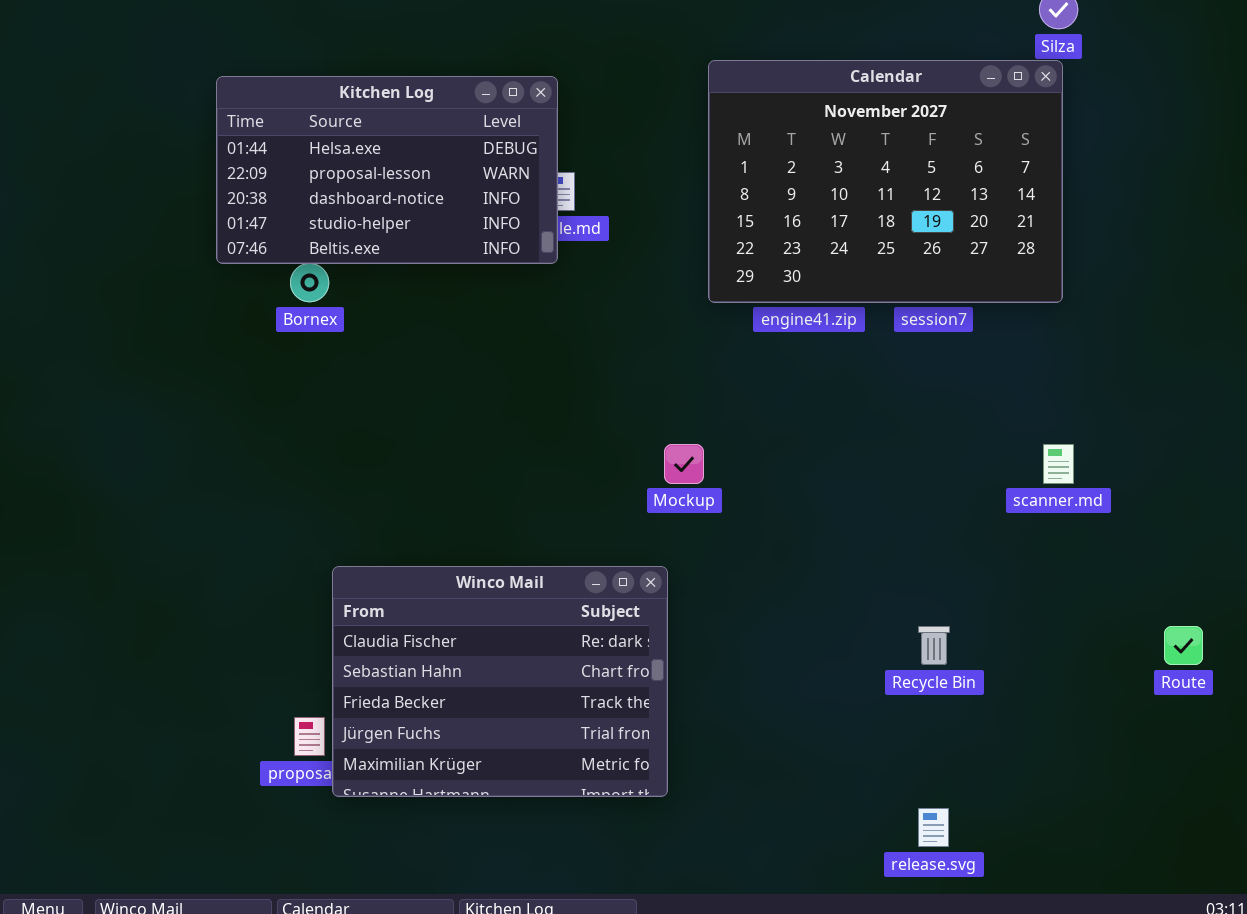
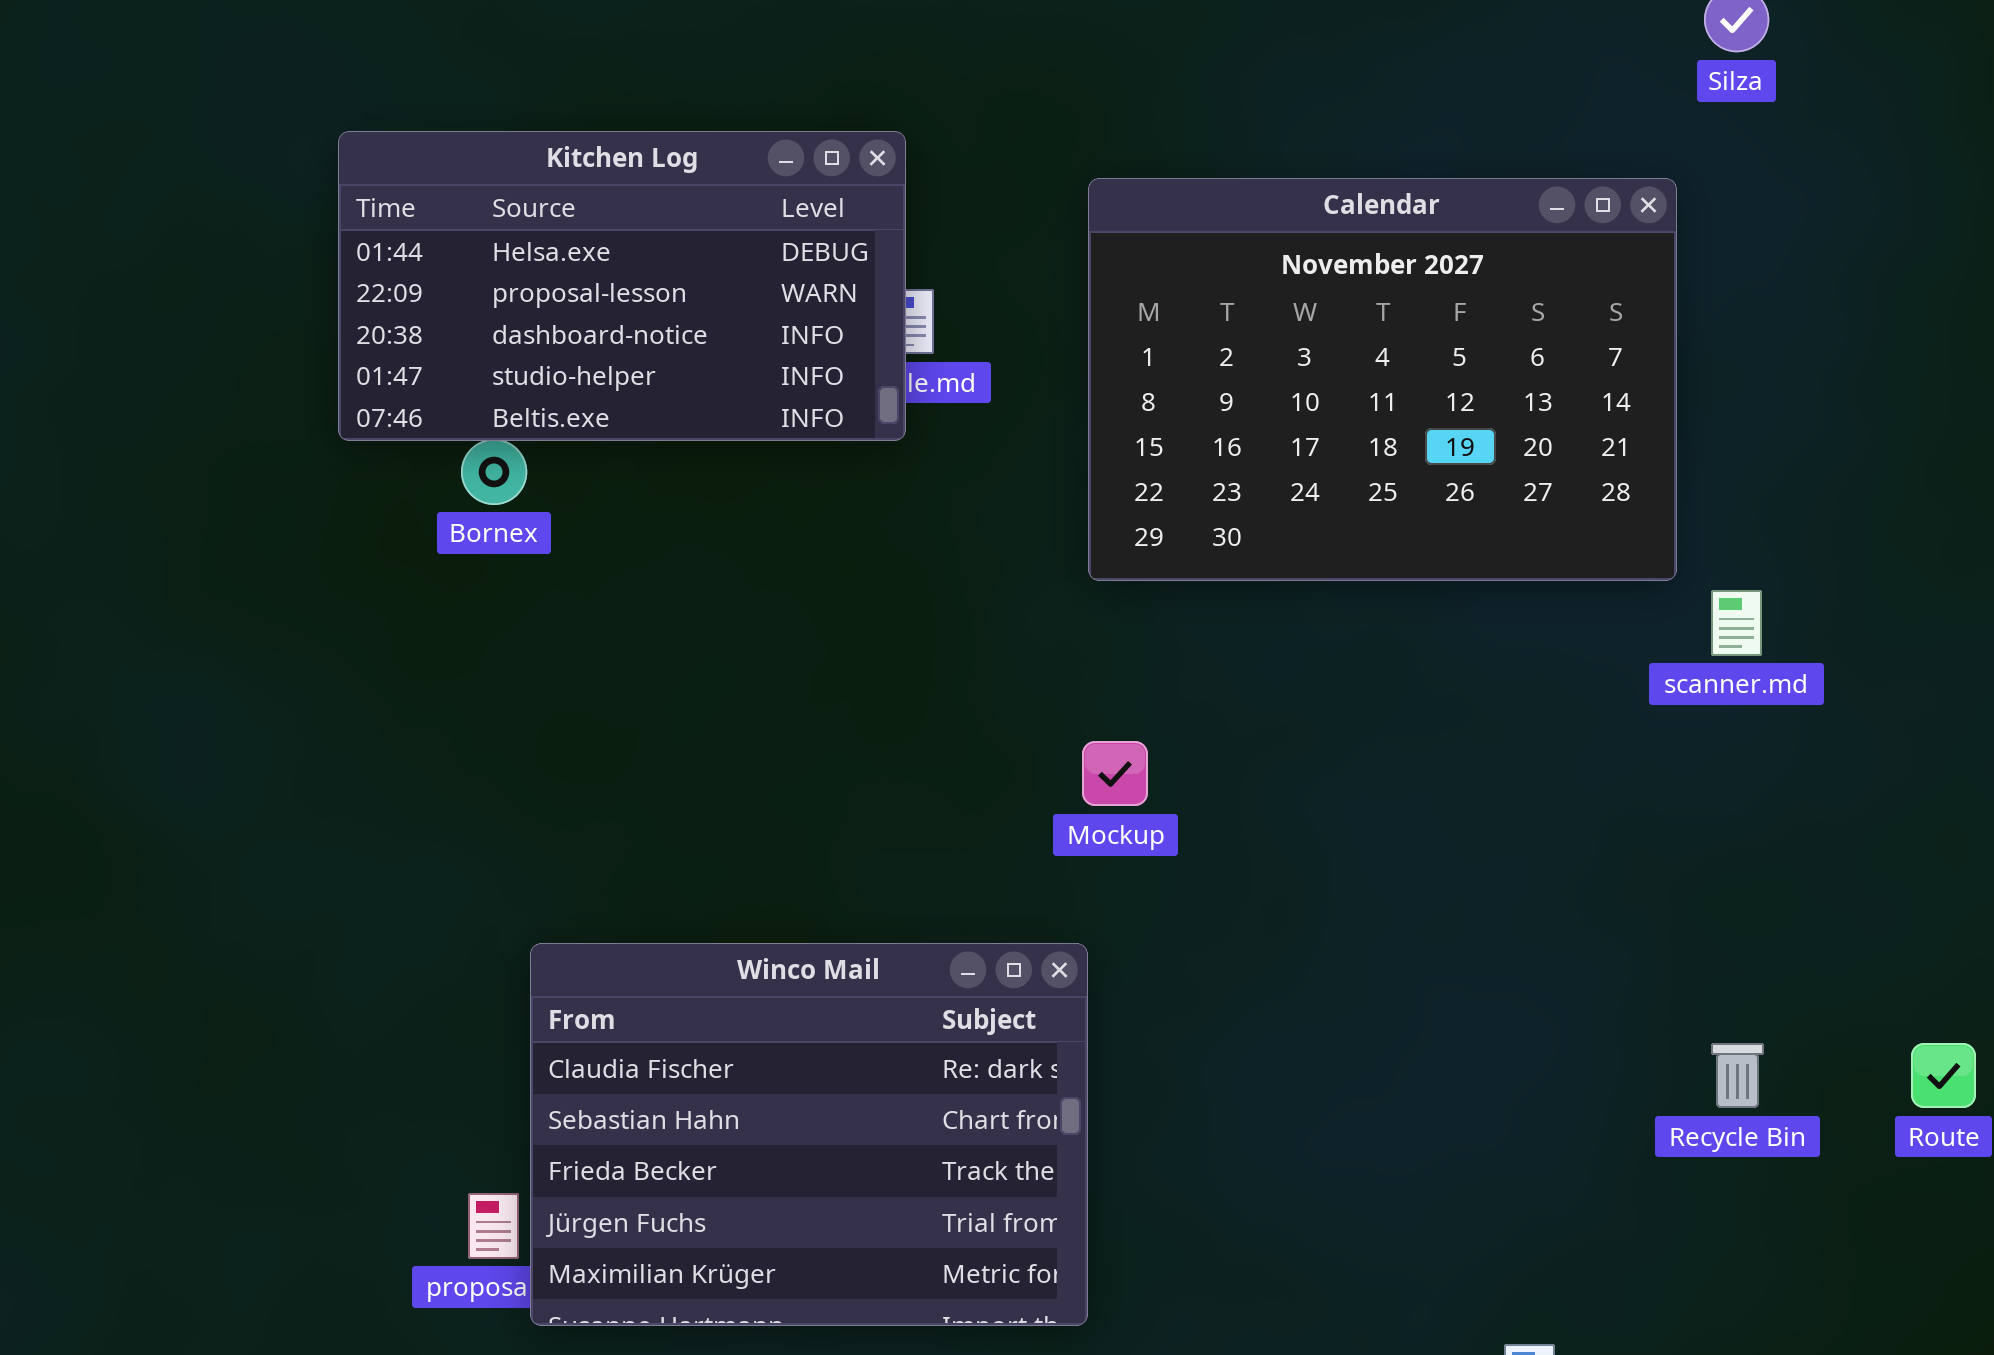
Calendar: [708,60,1063,303] -> [1088,178,1677,581], moved
scanner.md: [1043,444,1074,484] -> [1711,590,1762,656], moved
Recycle Bin: [918,626,950,665] -> [1711,1043,1764,1108], moved

